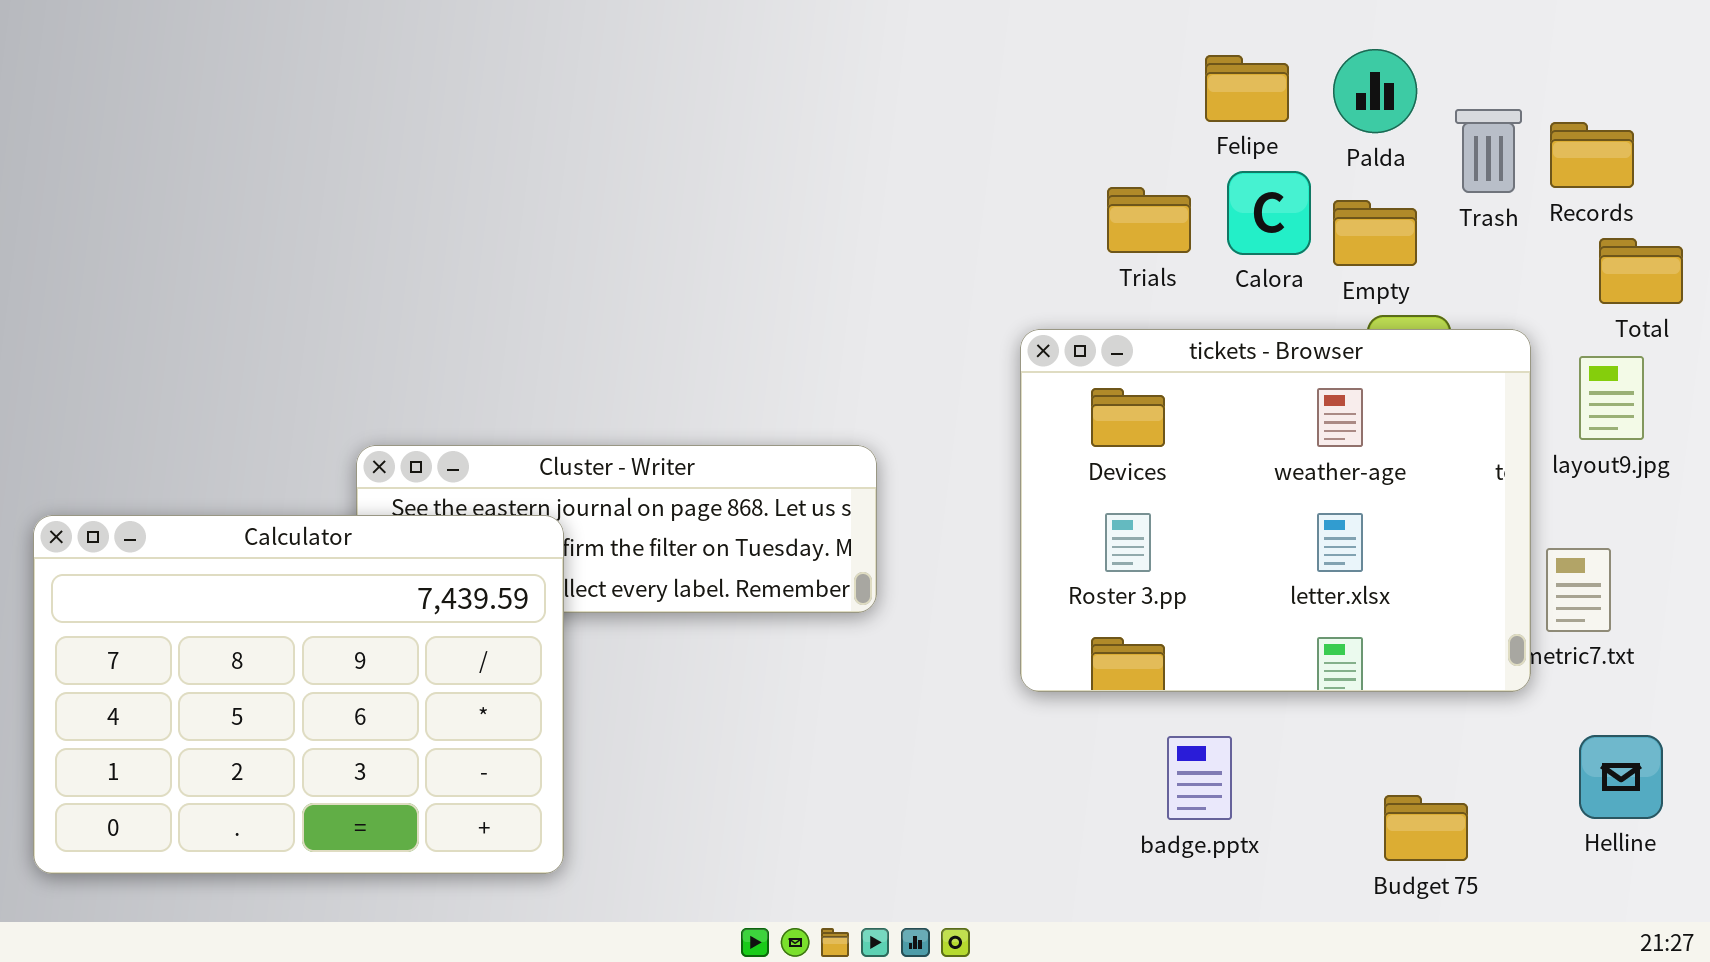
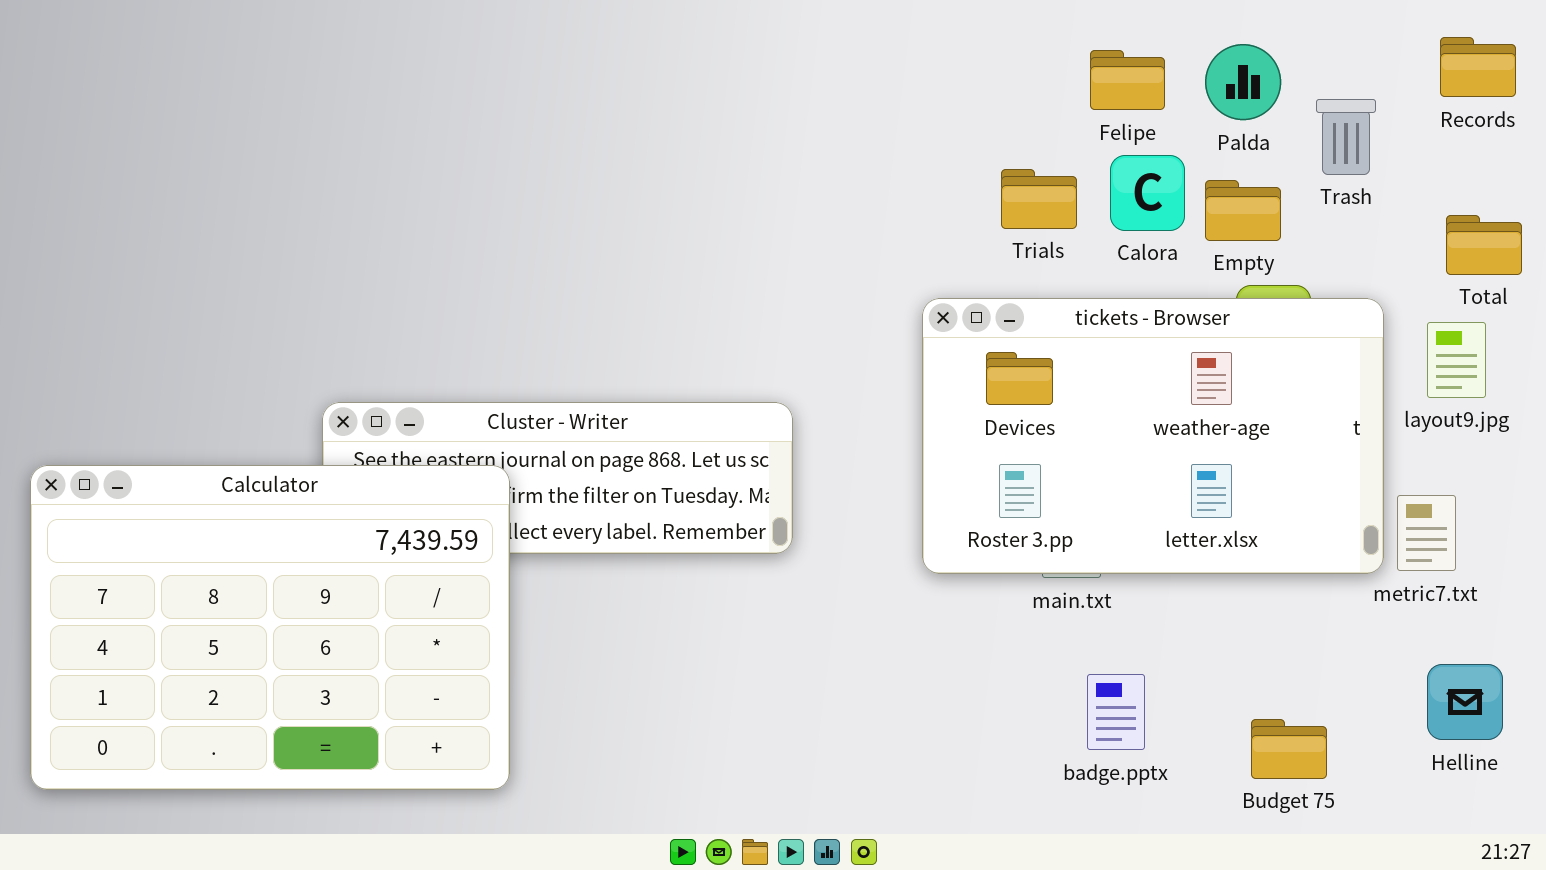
Records: [1550,122,1634,188] -> [1440,37,1516,97], moved
tickets - Browser: [1020,329,1531,692] -> [922,298,1384,574], resized
badge.pptx: [1167,736,1232,820] -> [1087,674,1145,750], moved

